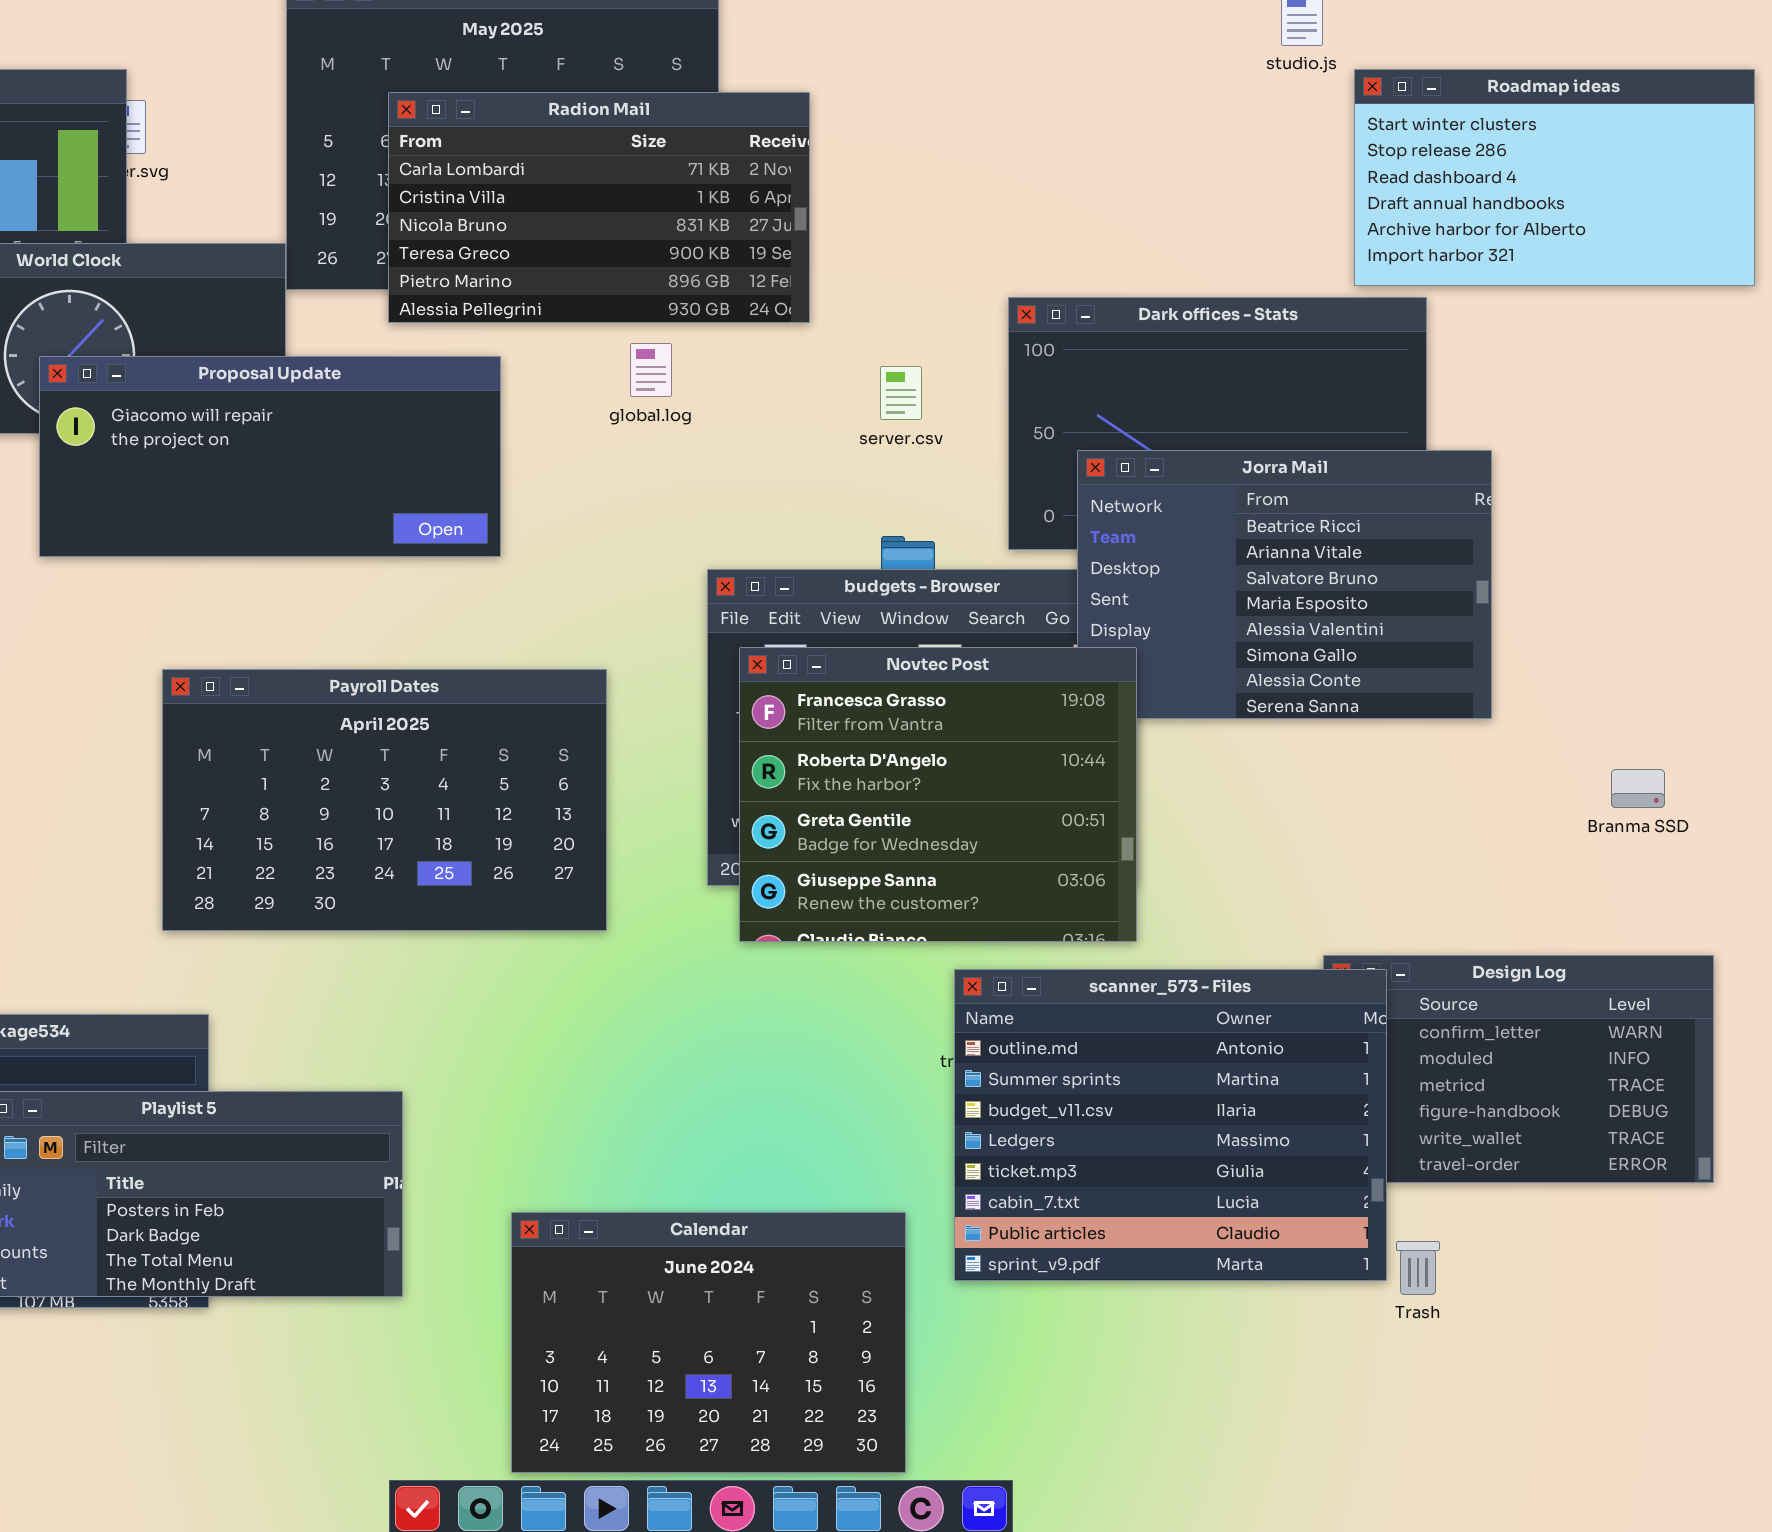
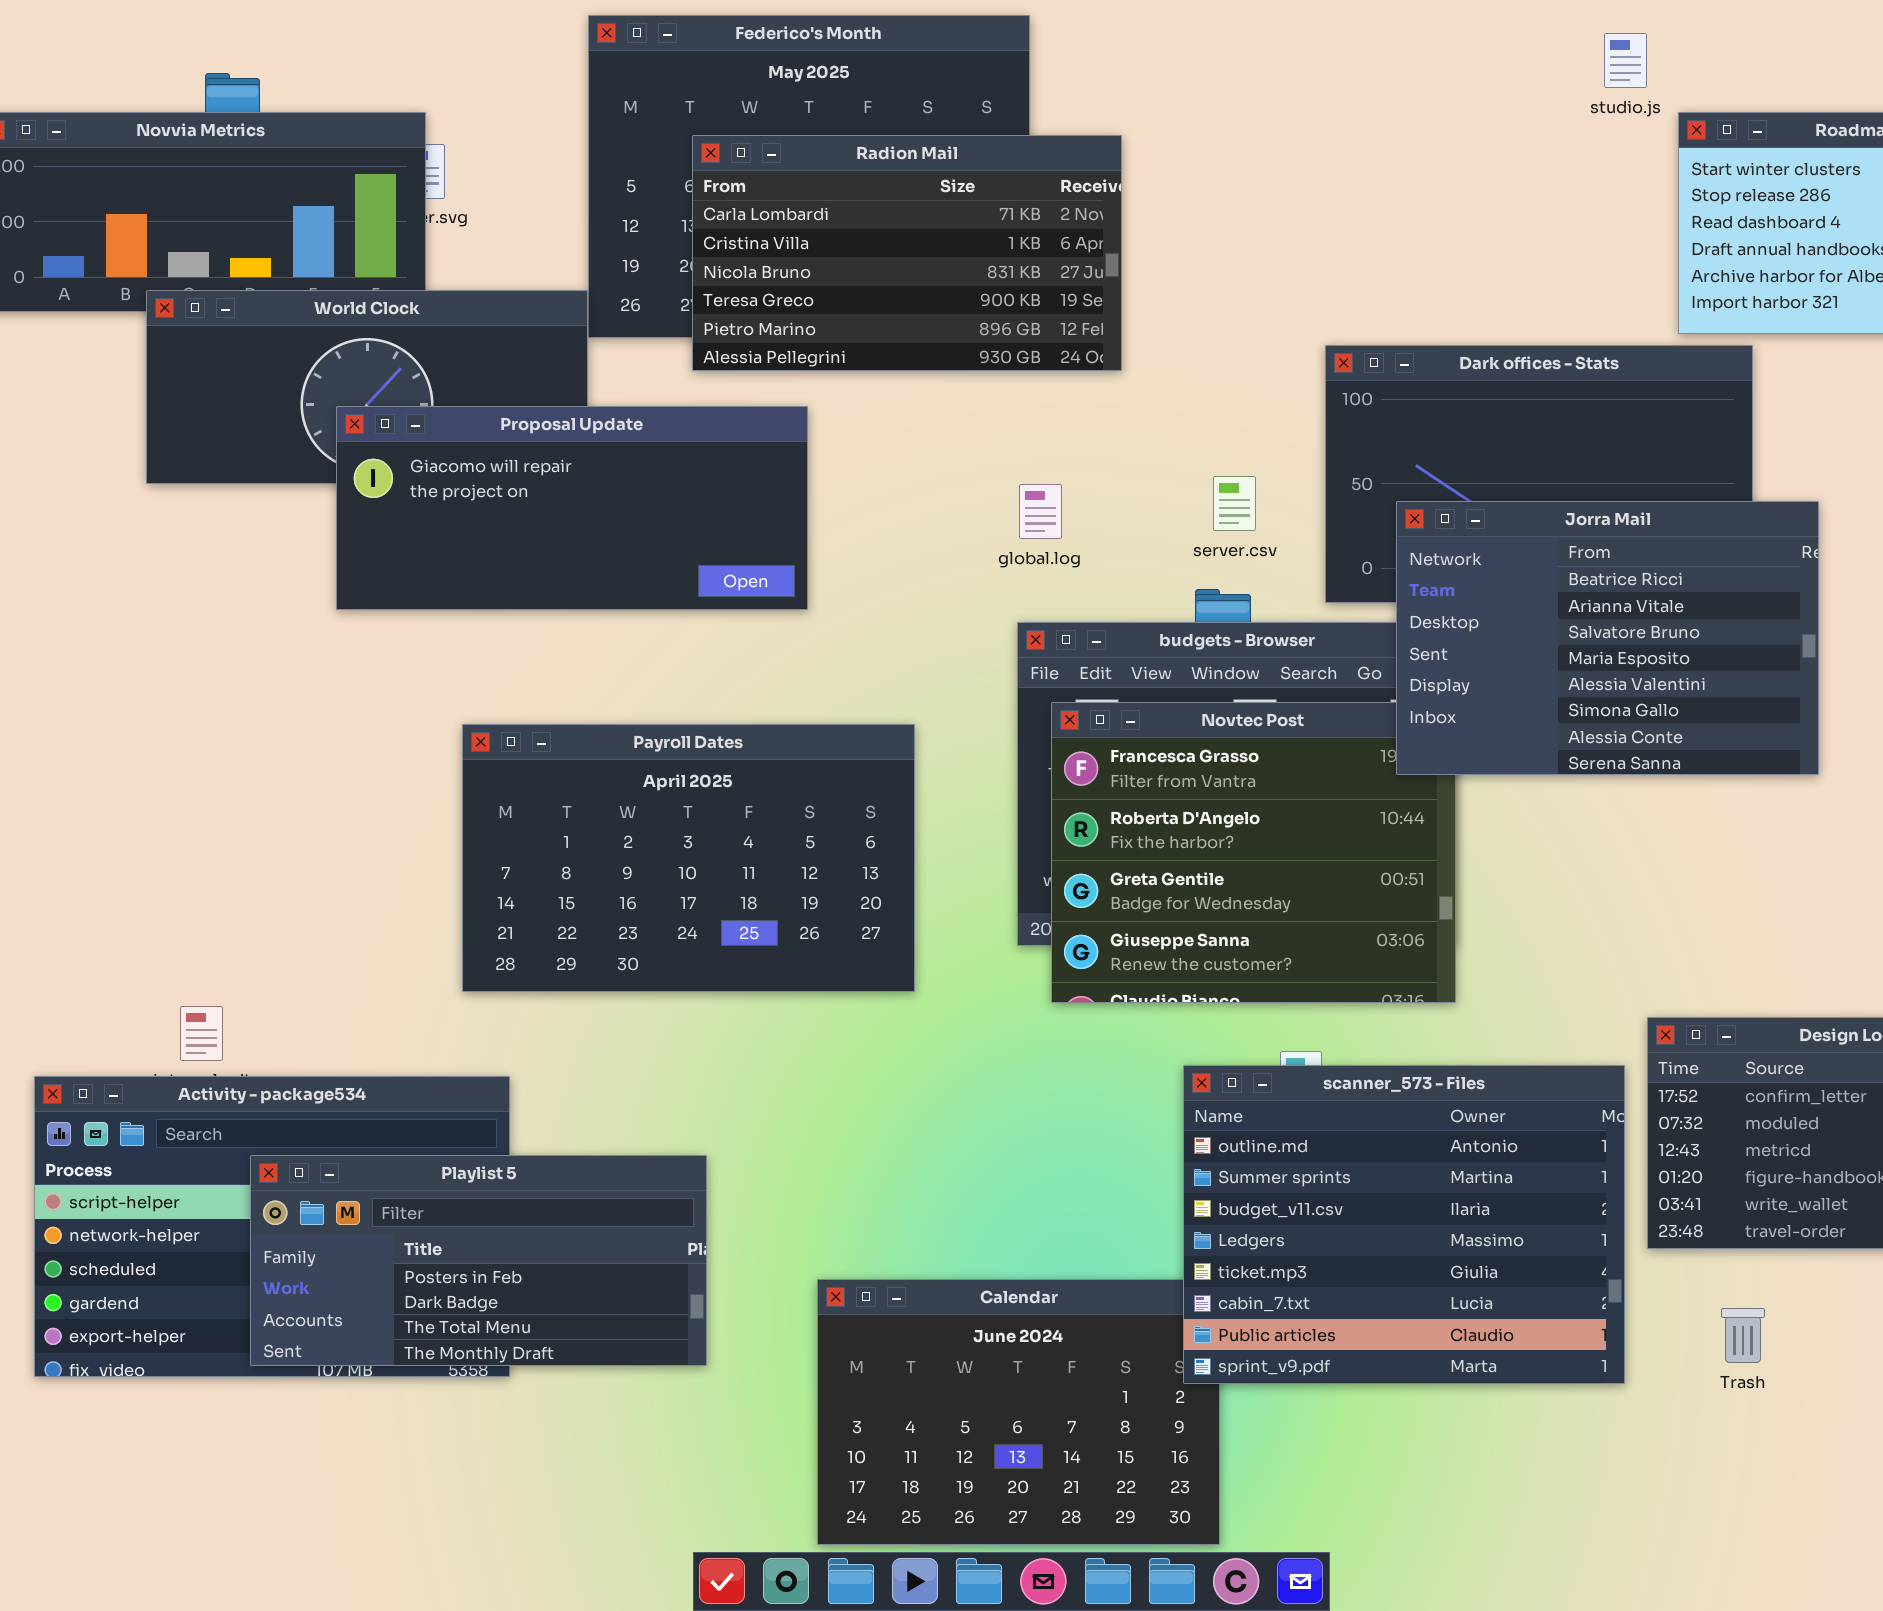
global.log: [630,343,672,397] -> [1019,484,1062,539], moved
server.csv: [880,366,922,420] -> [1213,476,1256,531], moved
Jorra Mail: [1077,450,1492,719] -> [1396,501,1819,775], raised
scanner_573 - Files: [954,969,1387,1281] -> [1183,1065,1625,1384], moved

